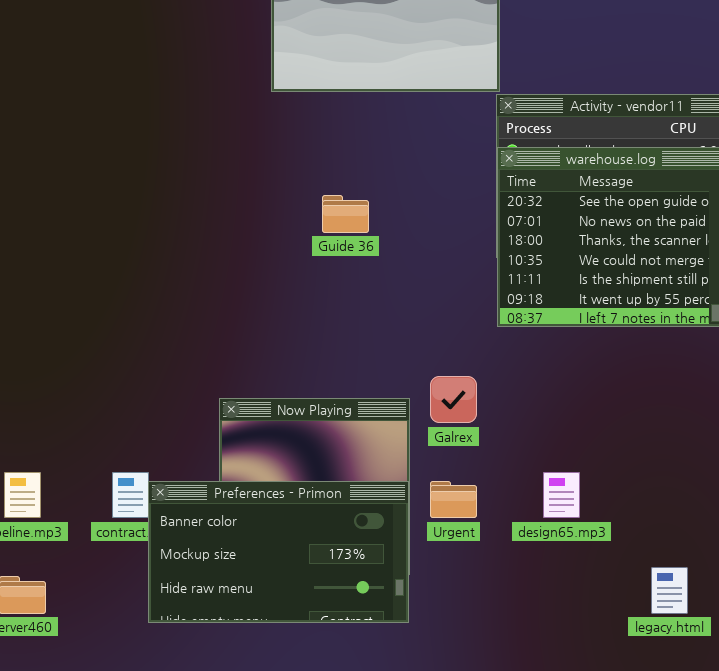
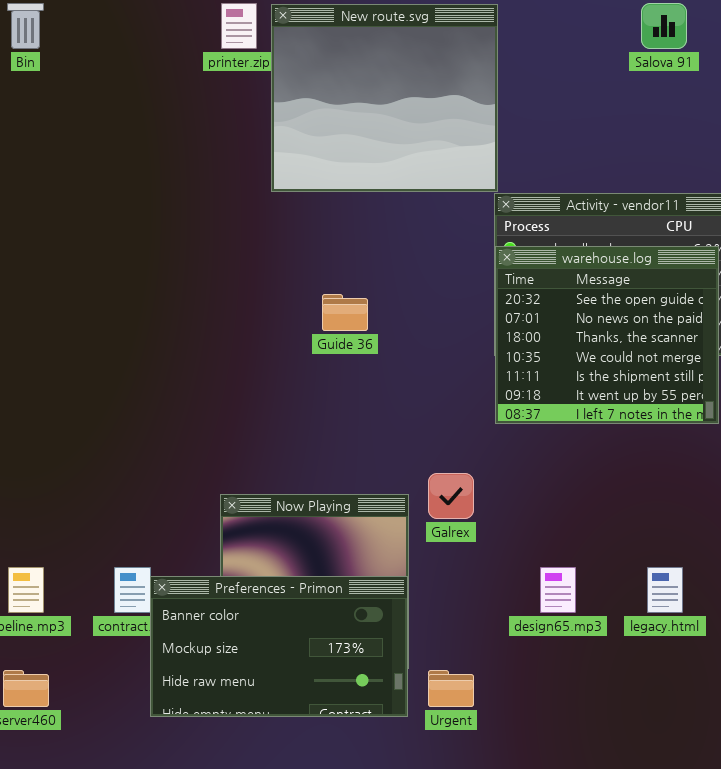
Urgent: [430,481,477,518] -> [428,670,474,707], moved
legacy.html: [651,567,688,614] -> [647,567,683,613], moved

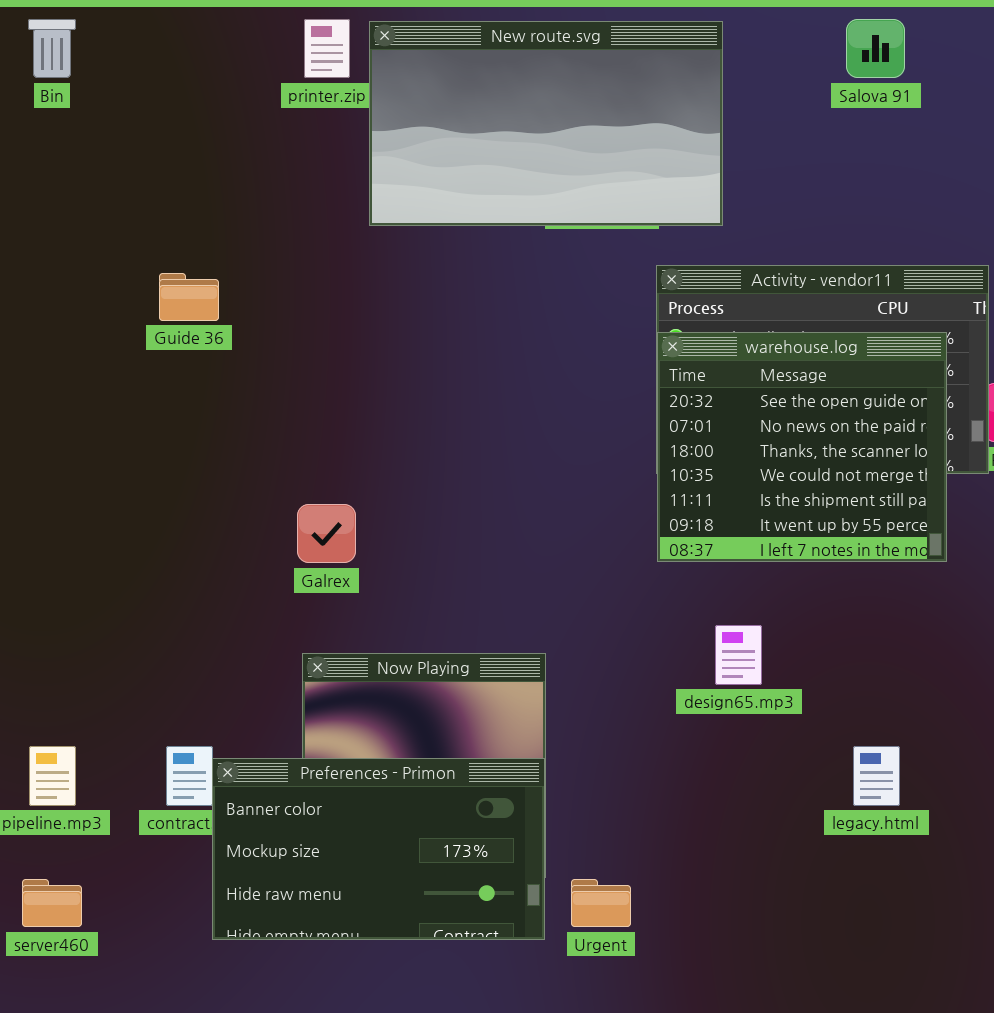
New route.svg: [271,4,498,192] -> [369,21,723,226], resized
Guide 36: [322,294,368,331] -> [159,273,219,321], moved
Galrex: [428,473,474,519] -> [297,504,356,563], moved
design65.mp3: [540,567,576,613] -> [715,625,762,685], moved

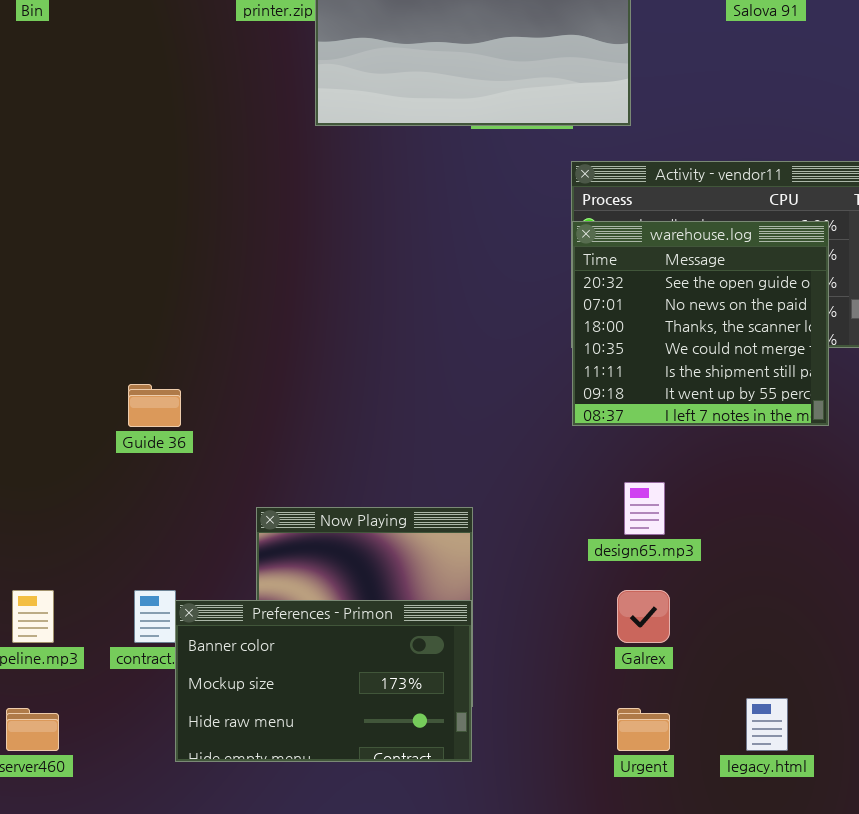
Guide 36: [159,273,219,321] -> [128,384,181,427], moved
Galrex: [297,504,356,563] -> [617,590,670,643], moved
legacy.html: [853,746,900,806] -> [746,698,788,751], moved
Urgent: [571,879,631,927] -> [617,708,670,751], moved

